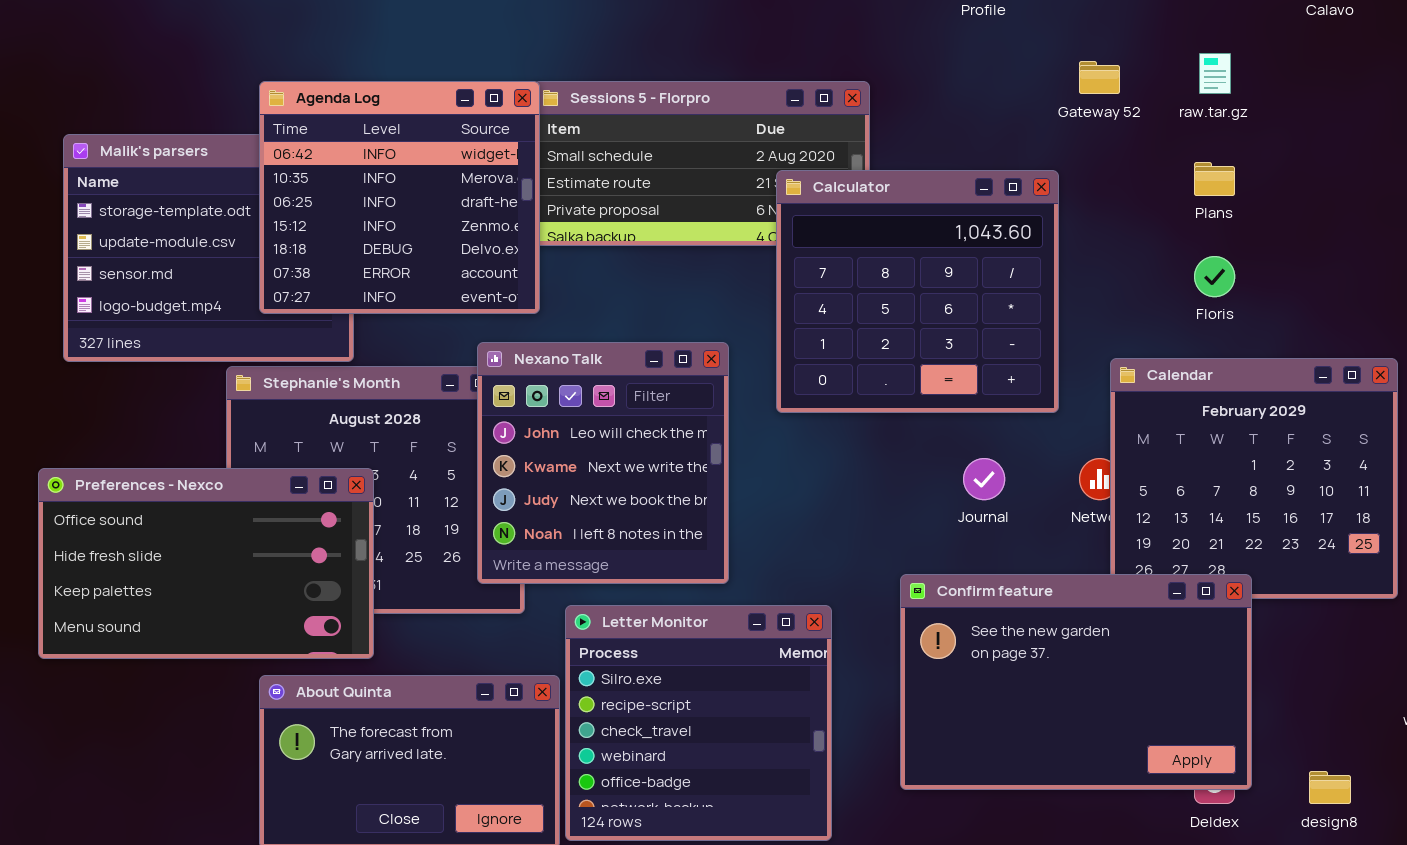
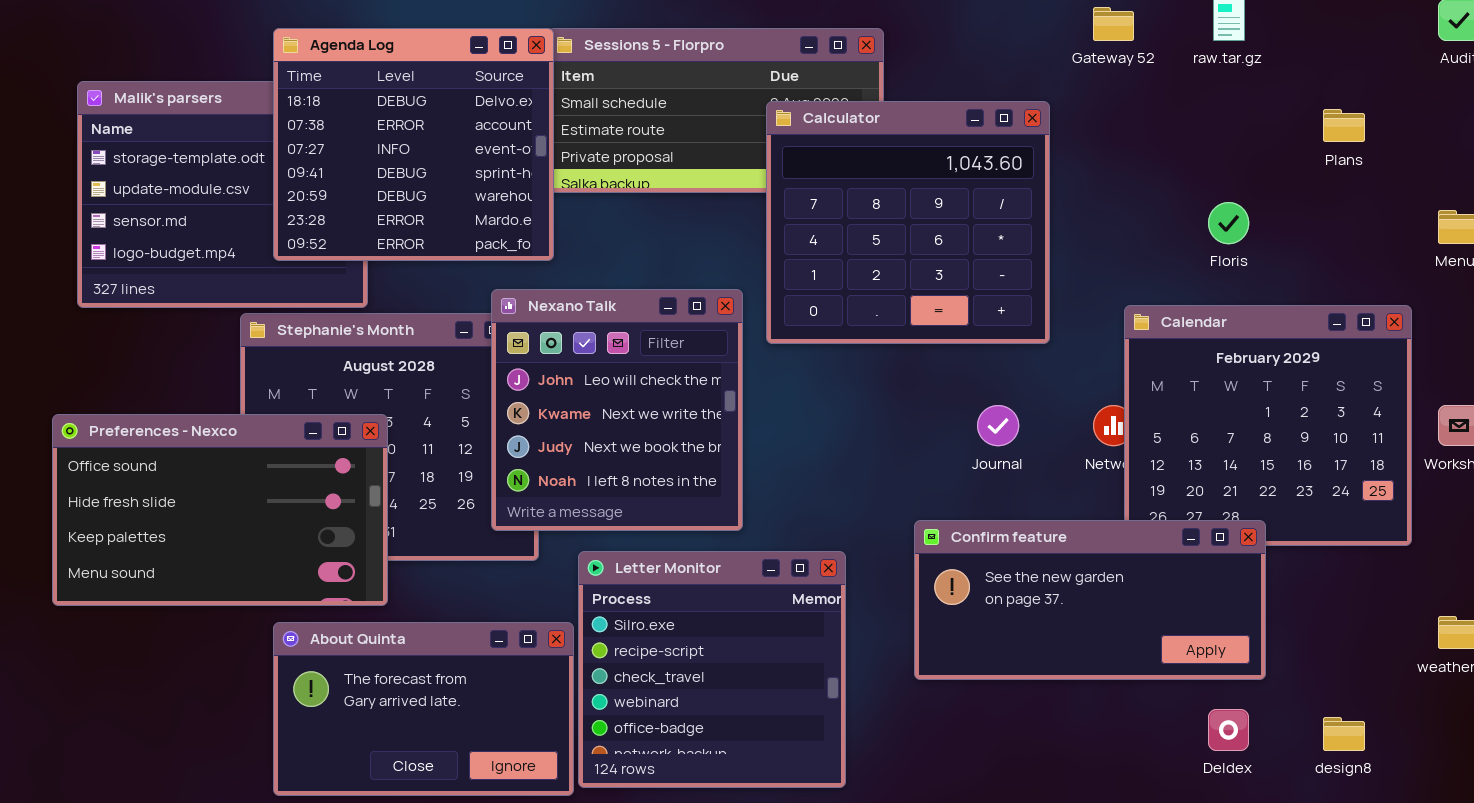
Agenda Log: [259,81,540,314] -> [273,28,554,261], scrolled down 4 rows
Plans: [1194,162,1235,196] -> [1323,109,1365,142], moved
Calculator: [776,170,1059,413] -> [766,101,1050,344], moved
Confirm feature: [900,574,1252,790] -> [914,520,1266,680], resized

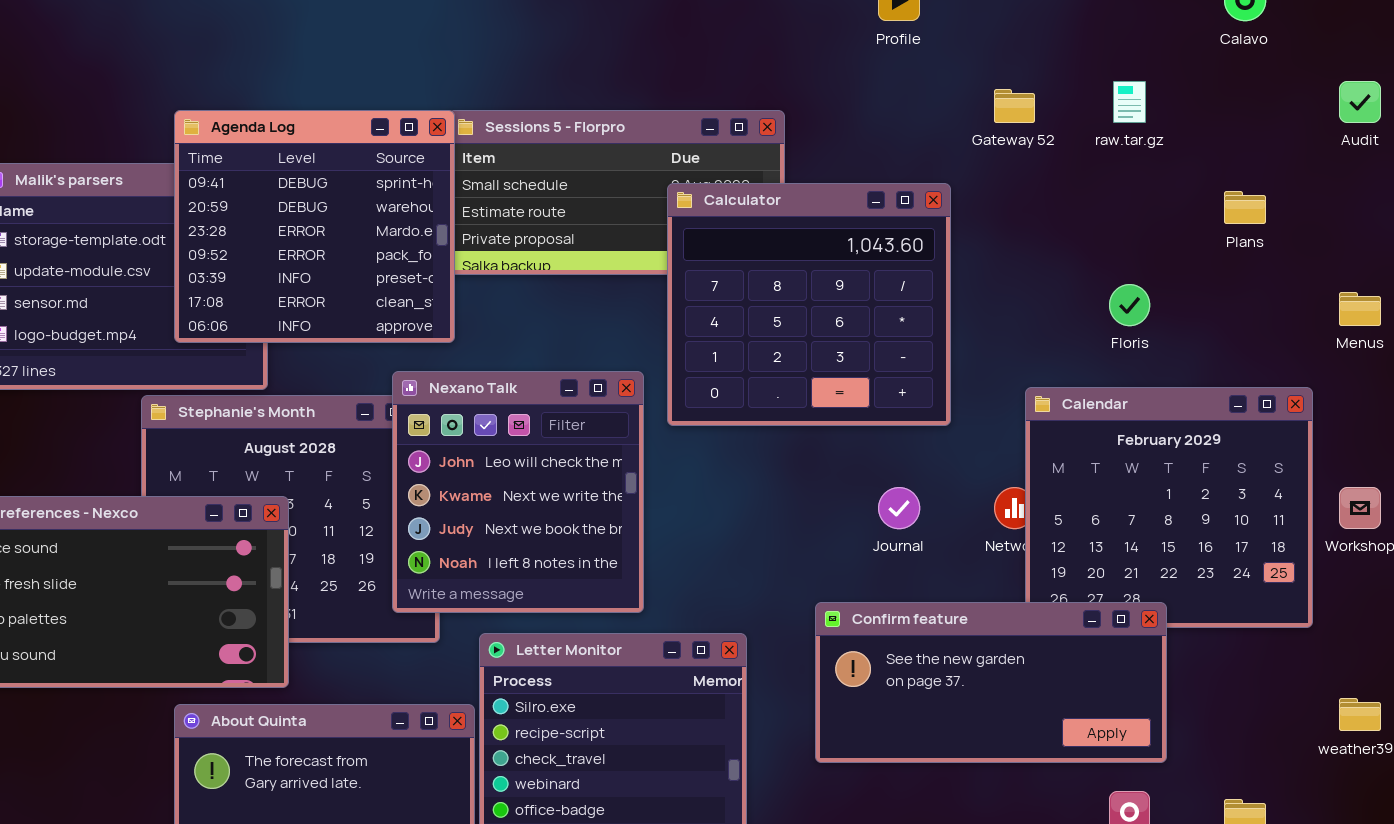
Agenda Log: [273,28,554,261] -> [174,110,455,343], scrolled down 3 rows

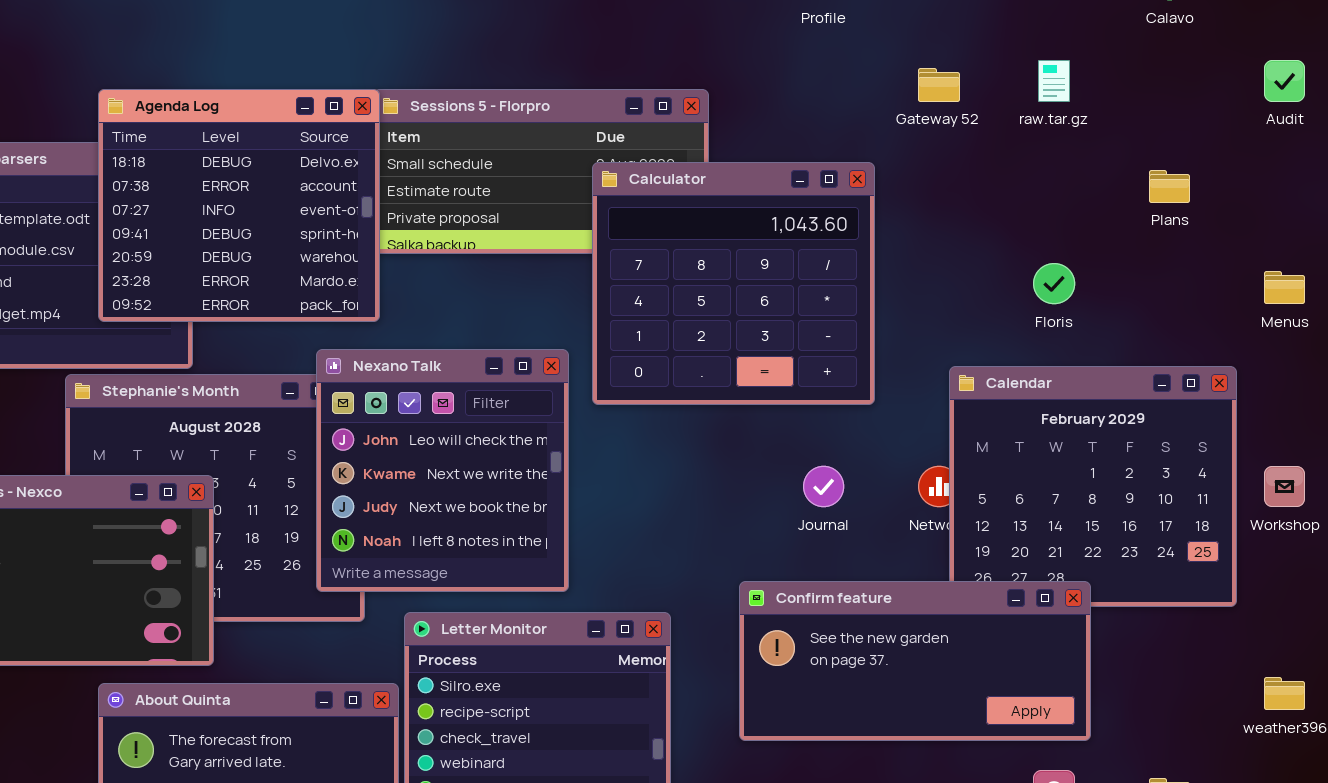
Agenda Log: [174,110,455,343] -> [98,89,380,322], scrolled up 3 rows

